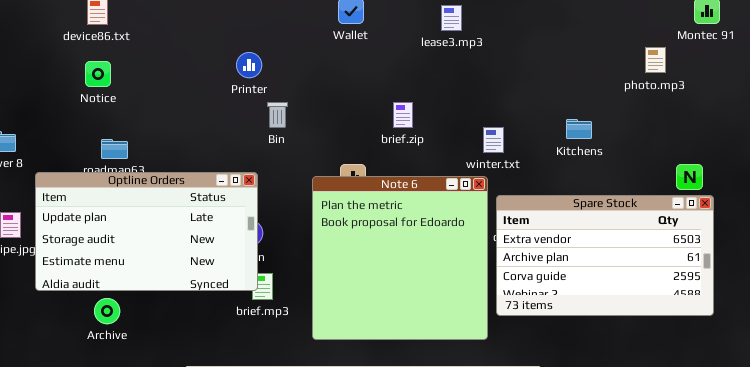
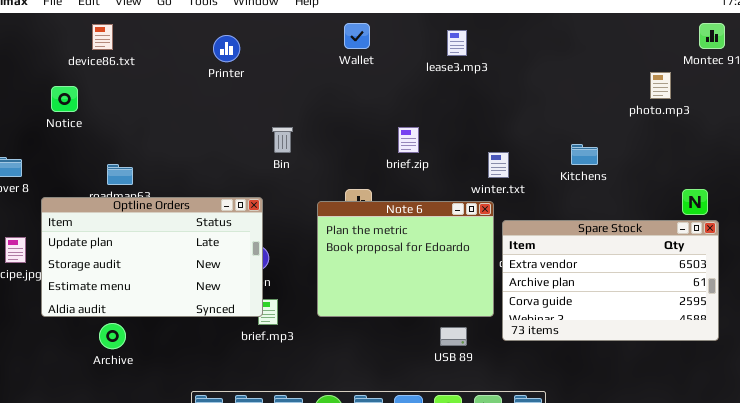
Printer: [236,52,262,78] -> [213,35,240,62], moved
Notice: [85,61,111,87] -> [51,86,78,112], moved
Note 6: [312,176,488,340] -> [317,201,494,317], resized

